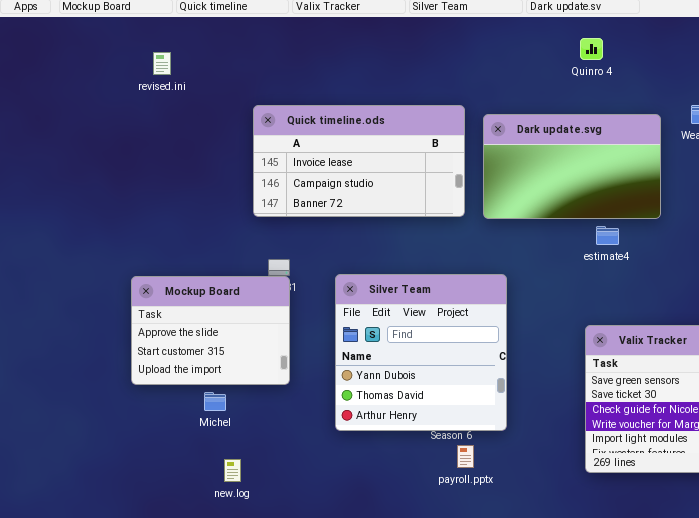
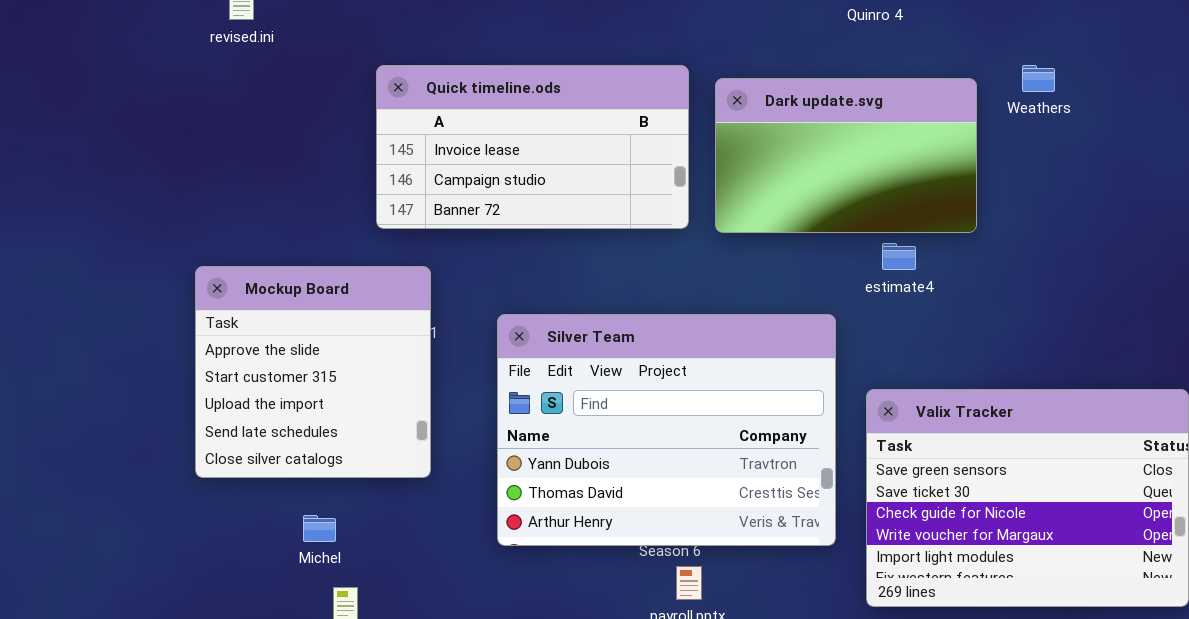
Silver Team: [335,274,507,431] -> [497,314,836,546], resized
Mockup Board: [131,276,290,385] -> [195,266,431,478], resized
Michel: [204,392,226,411] -> [303,515,336,542], moved

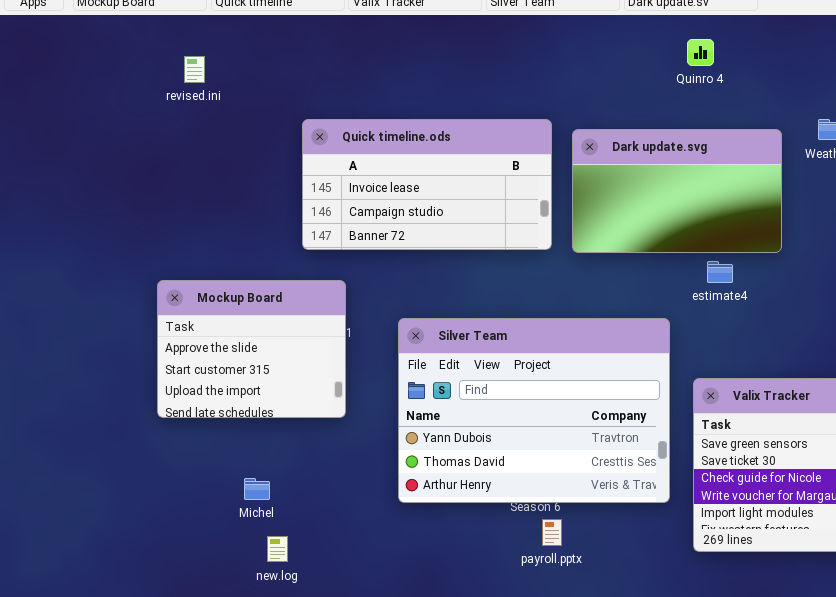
Mockup Board: [195,266,431,478] -> [157,280,346,418], resized

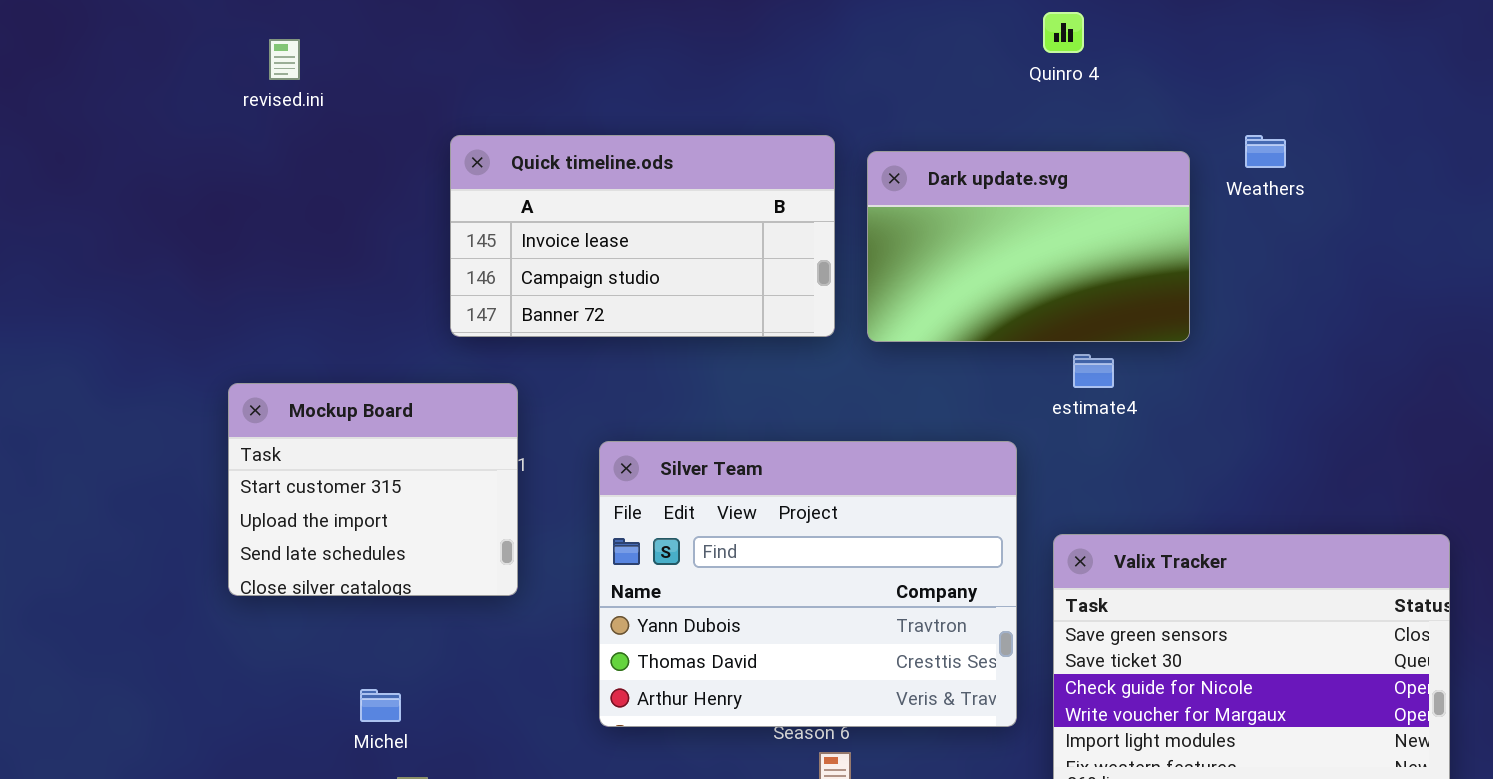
Mockup Board: [157,280,346,418] -> [228,383,518,596], scrolled down 1 row

